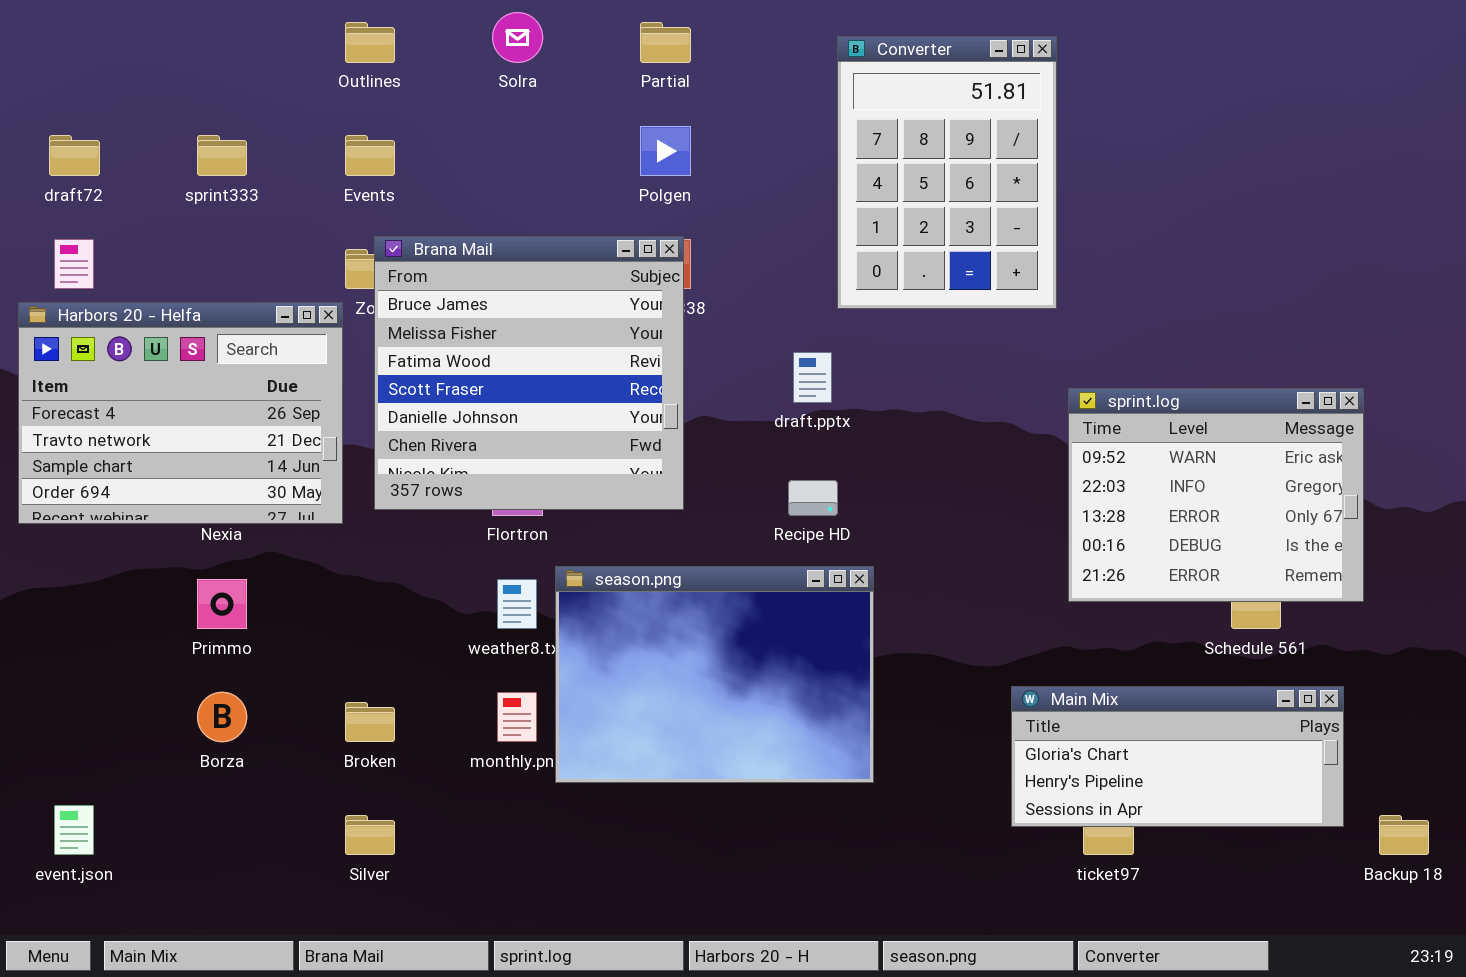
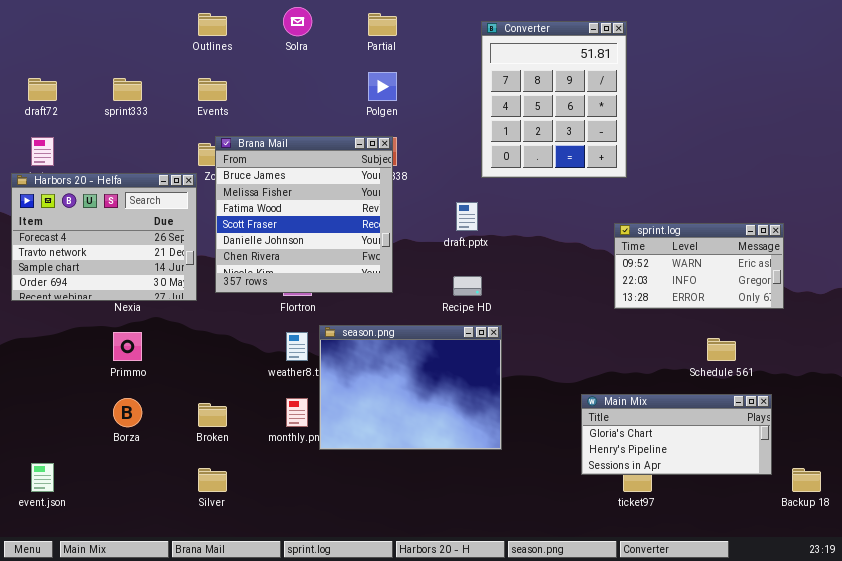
Converter: [837,36,1057,309] -> [481,21,627,178], resized
sprint.log: [1068,388,1364,602] -> [614,223,784,309], resized

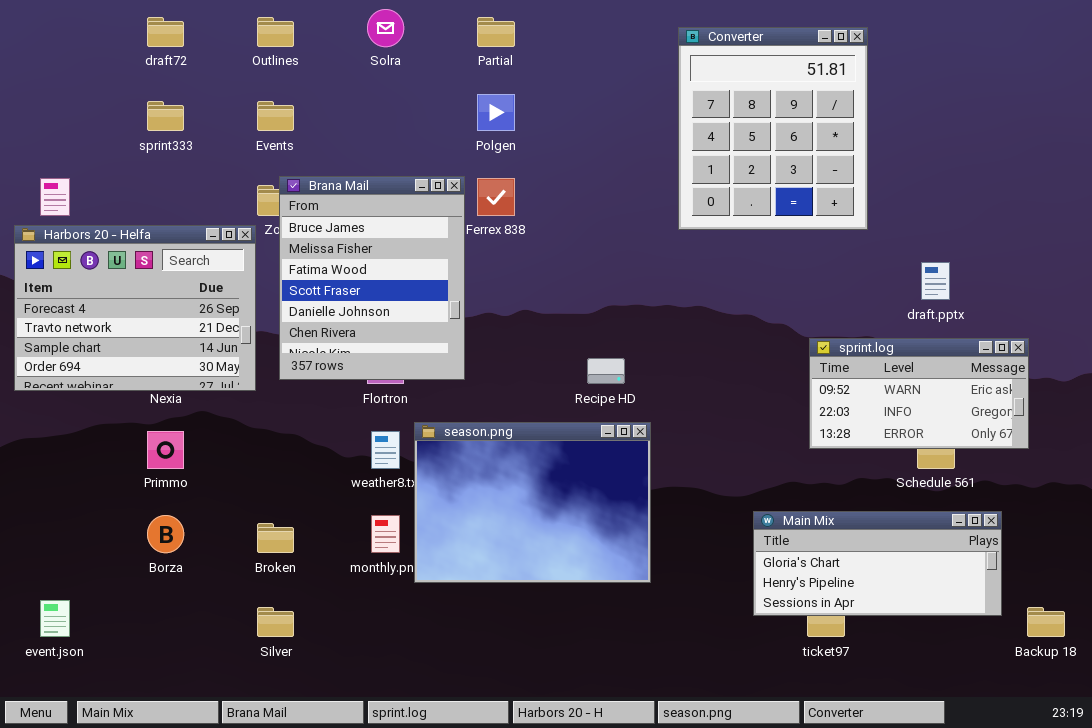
Converter: [481,21,627,178] -> [678,27,868,230], moved
draft72: [28,78,57,101] -> [147,17,184,47], moved
Brana Mail: [215,136,393,293] -> [279,176,465,380], resized
draft.pptx: [456,202,478,231] -> [921,262,950,300], moved
sprint.log: [614,223,784,309] -> [809,338,1029,449], moved

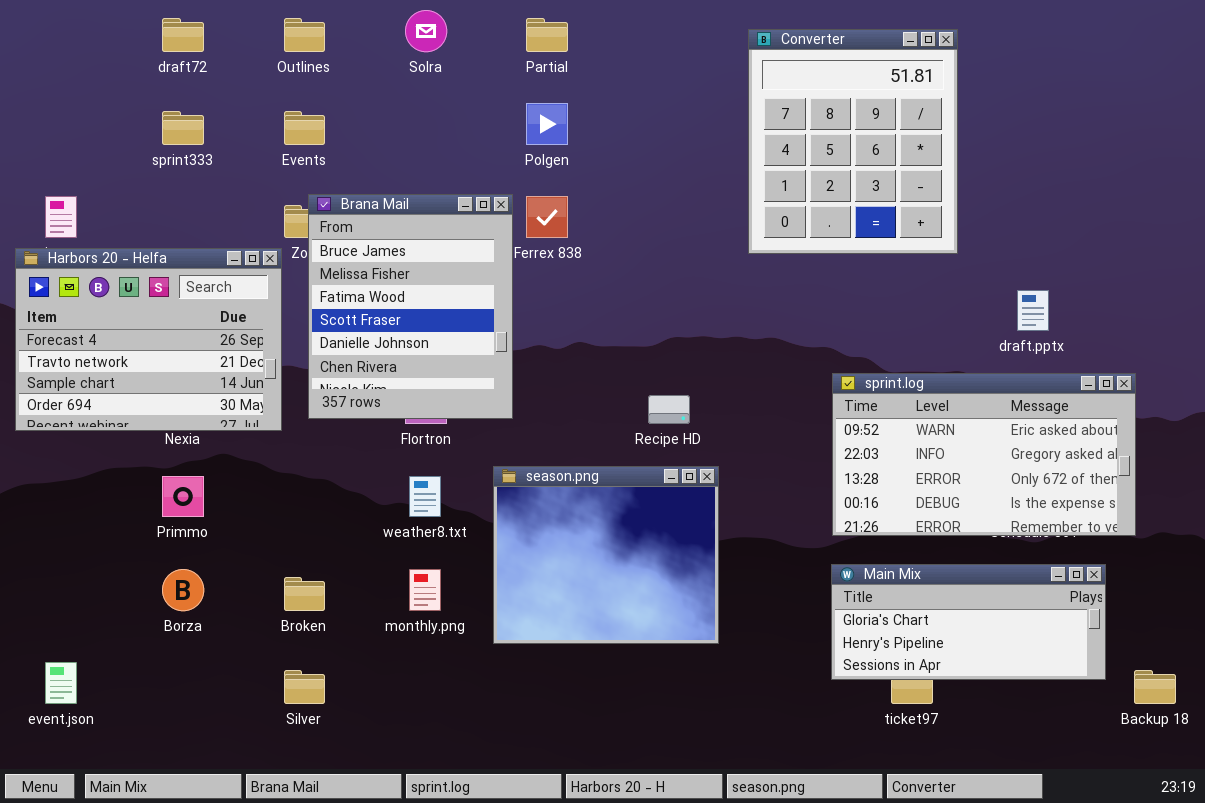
sprint.log: [809,338,1029,449] -> [832,373,1136,536], resized
season.png: [414,422,651,583] -> [493,466,719,644], resized

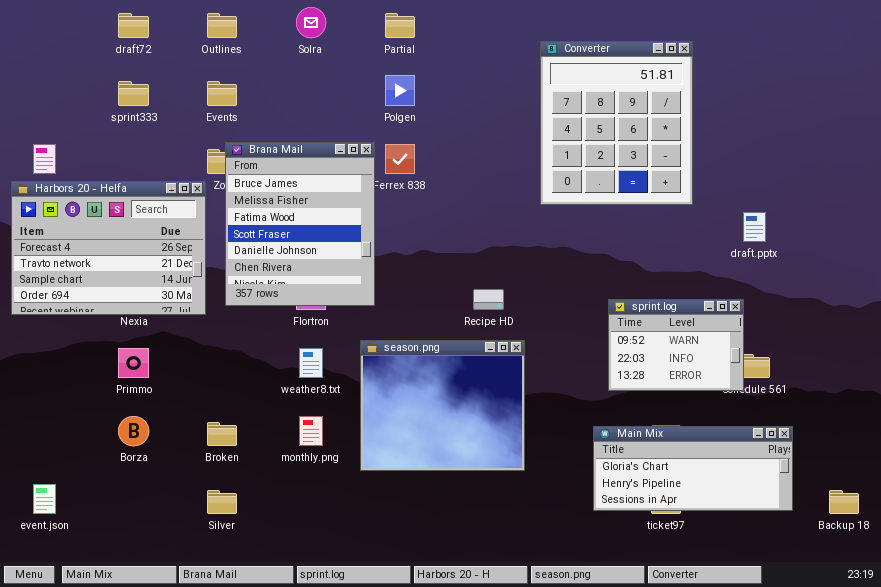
Converter: [748,29,958,254] -> [540,41,693,205], moved
sprint.log: [832,373,1136,536] -> [608,299,744,391], resized
Main Mix: [831,564,1106,680] -> [593,426,793,511], moved

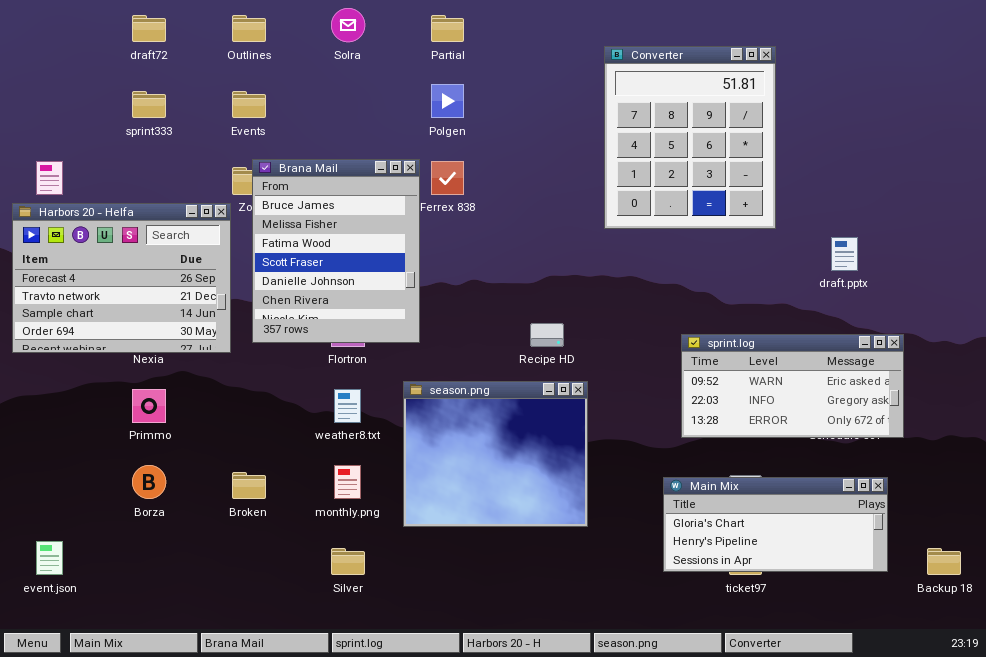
sprint.log: [608,299,744,391] -> [681,334,904,438], resized
Silver: [207,490,237,514] -> [331,548,365,575], moved

